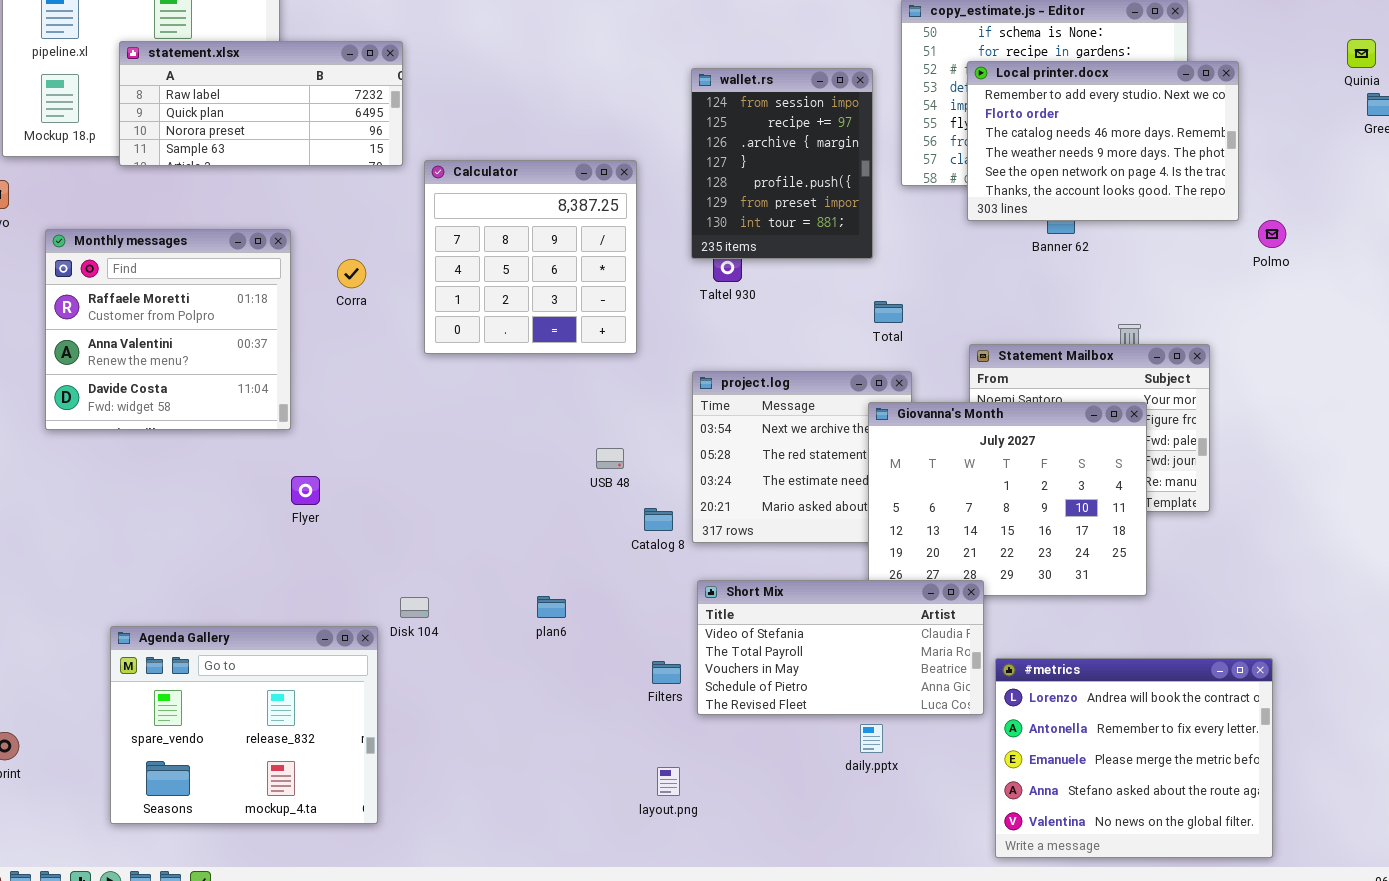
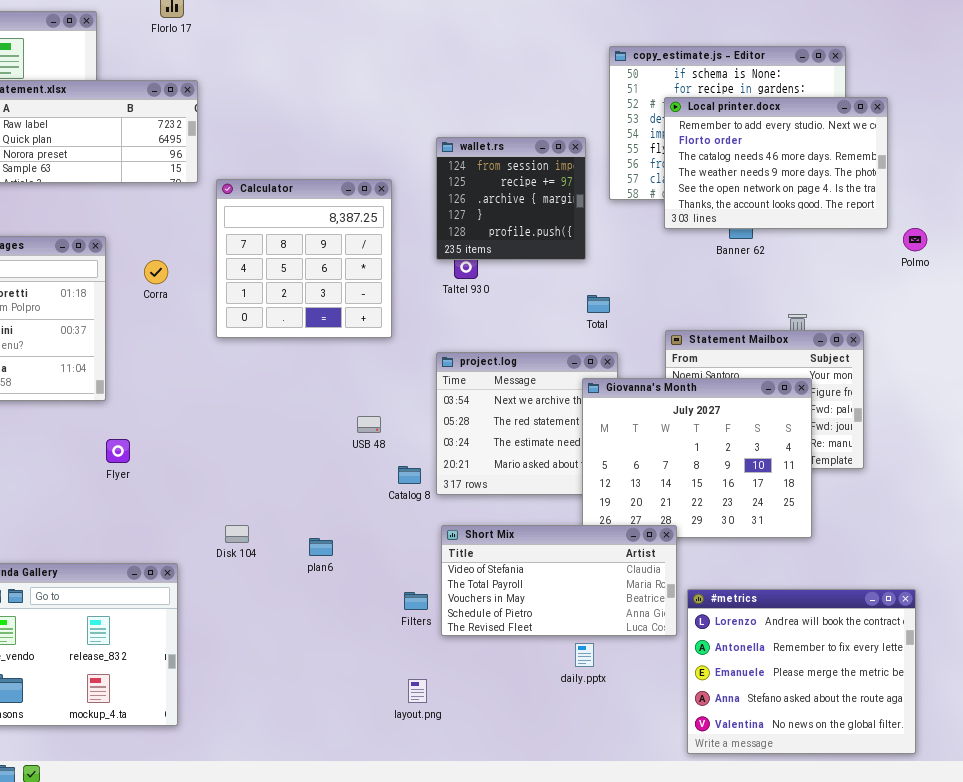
wallet.rs: [691,68,873,259] -> [436,137,586,260], resized
Disk 104: [400,597,429,618] -> [225,525,249,543], moved

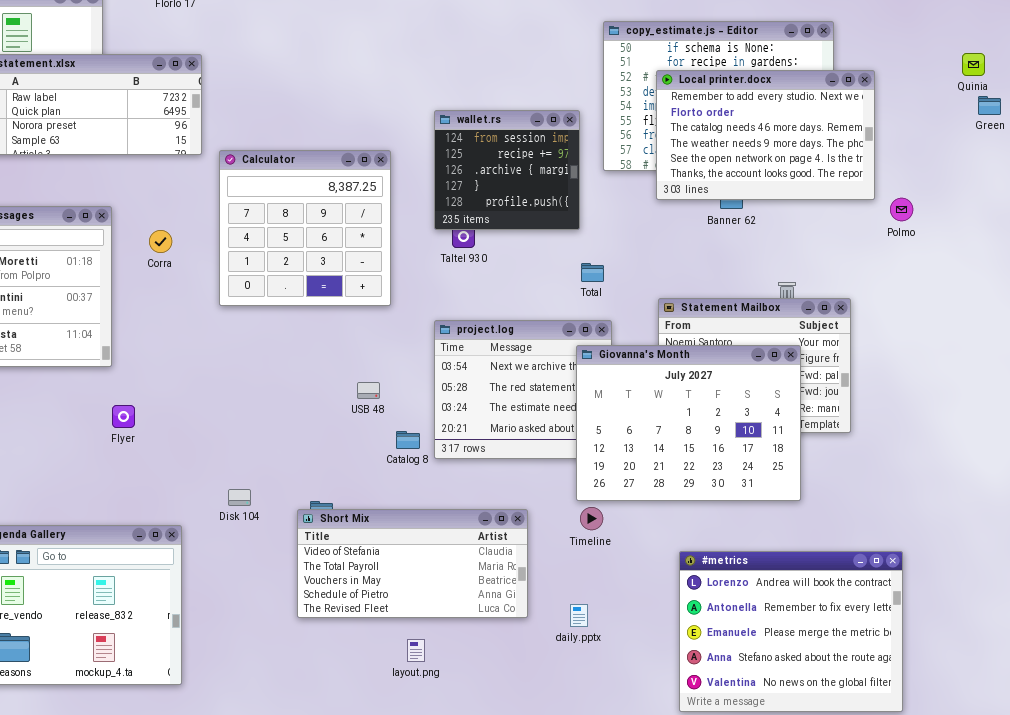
Short Mix: [441,525,677,636] -> [297,509,528,618], moved

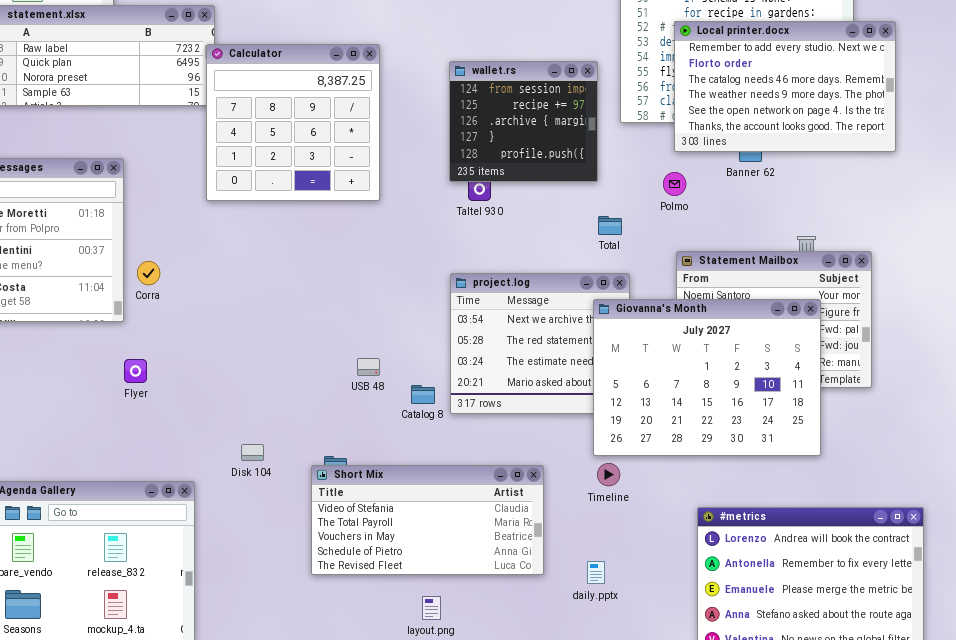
Calculator: [219,150,391,306] -> [206,44,380,201], moved
Polmo: [890,198,913,221] -> [663,172,686,196], moved
Corra: [149,230,172,253] -> [137,261,160,285], moved
USB 48: [357,382,380,399] -> [357,358,380,376], moved

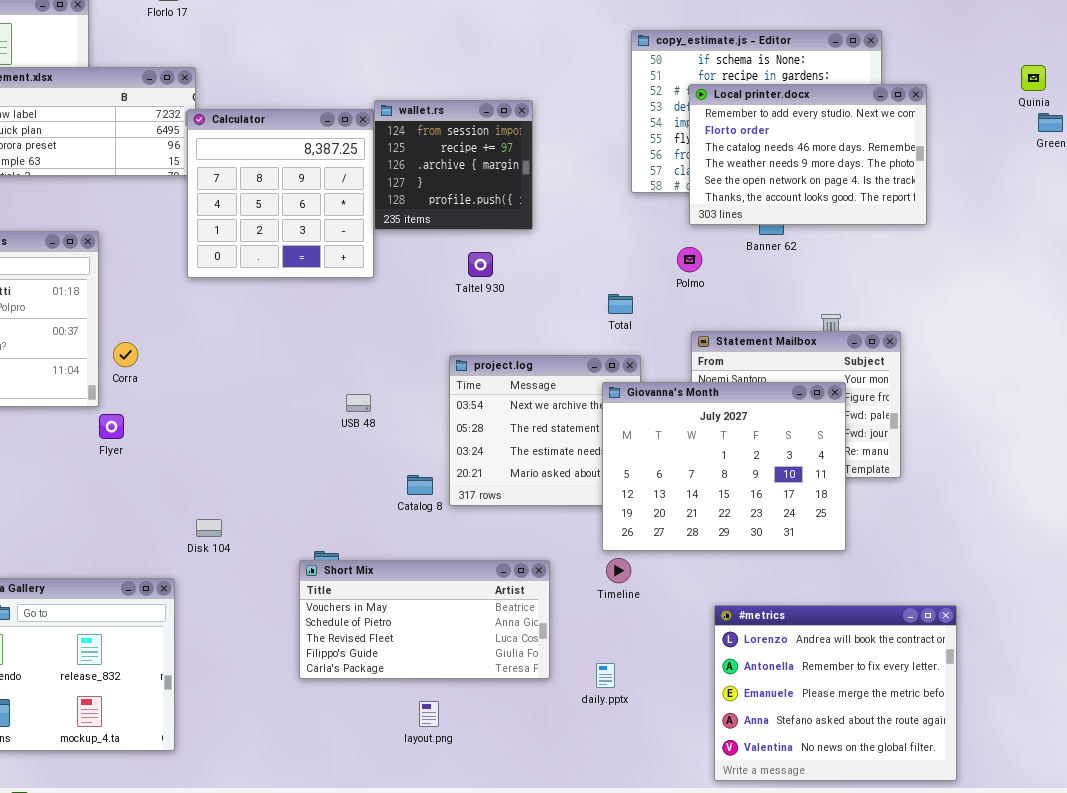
wallet.rs: [449,61,598,182] -> [374,100,533,230], moved
USB 48: [357,358,380,376] -> [346,394,371,412], moved
Flyer: [124,359,147,383] -> [99,414,124,439], moved
Disk 104: [241,444,264,461] -> [196,519,222,537], moved
Short Mix: [311,465,544,575] -> [299,560,550,679], scrolled down 2 rows

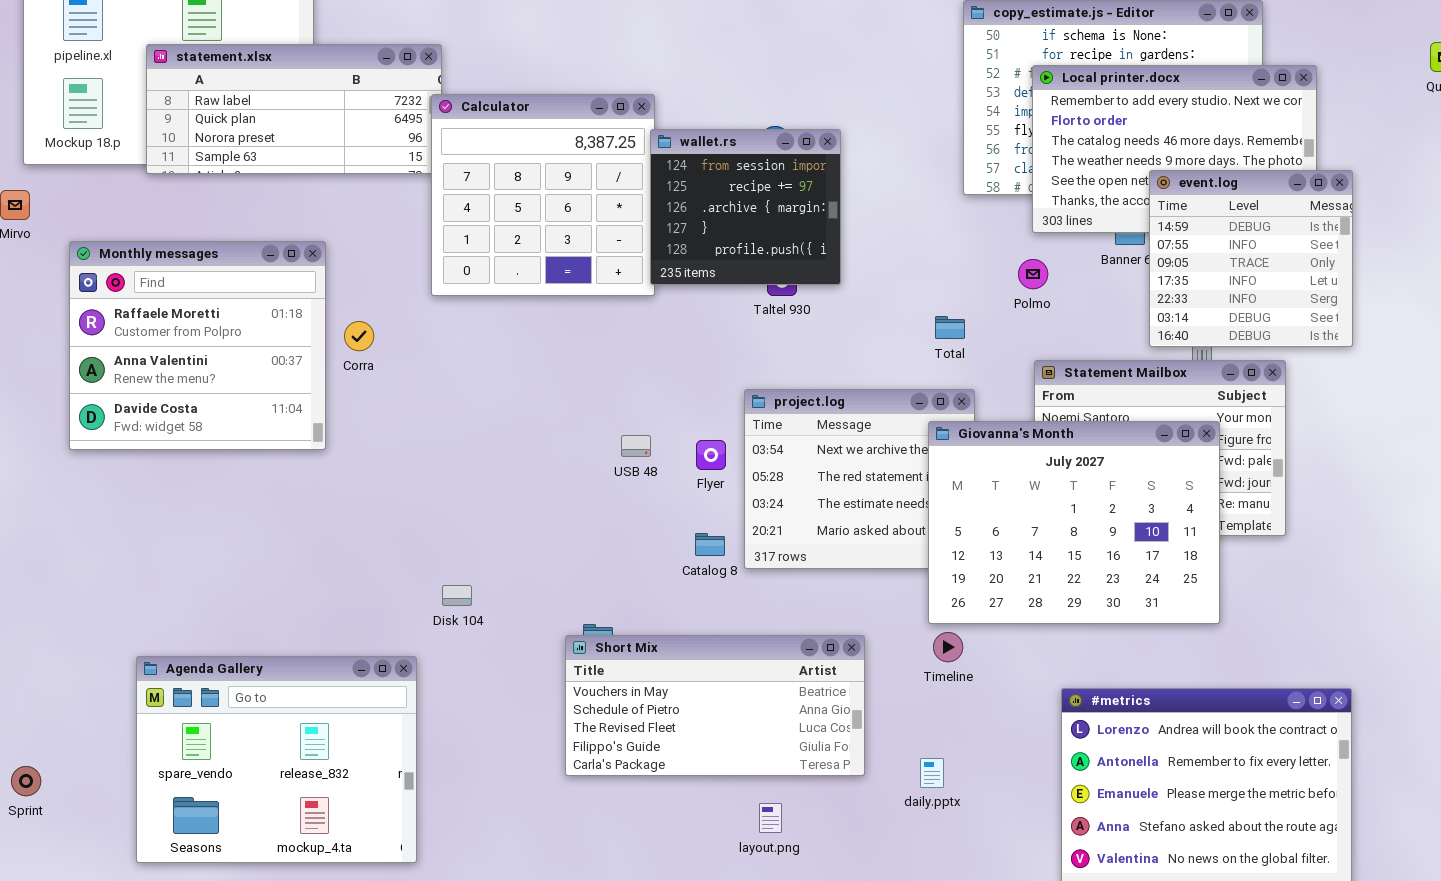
wallet.rs: [374,100,533,230] -> [650,129,841,285], moved
event.log: none -> [1149,170,1353,347], opened
Corra: [113,342,138,367] -> [344,321,374,351], moved
Flyer: [99,414,124,439] -> [696,440,726,470], moved
layout.png: [419,701,439,727] -> [759,803,782,833], moved

